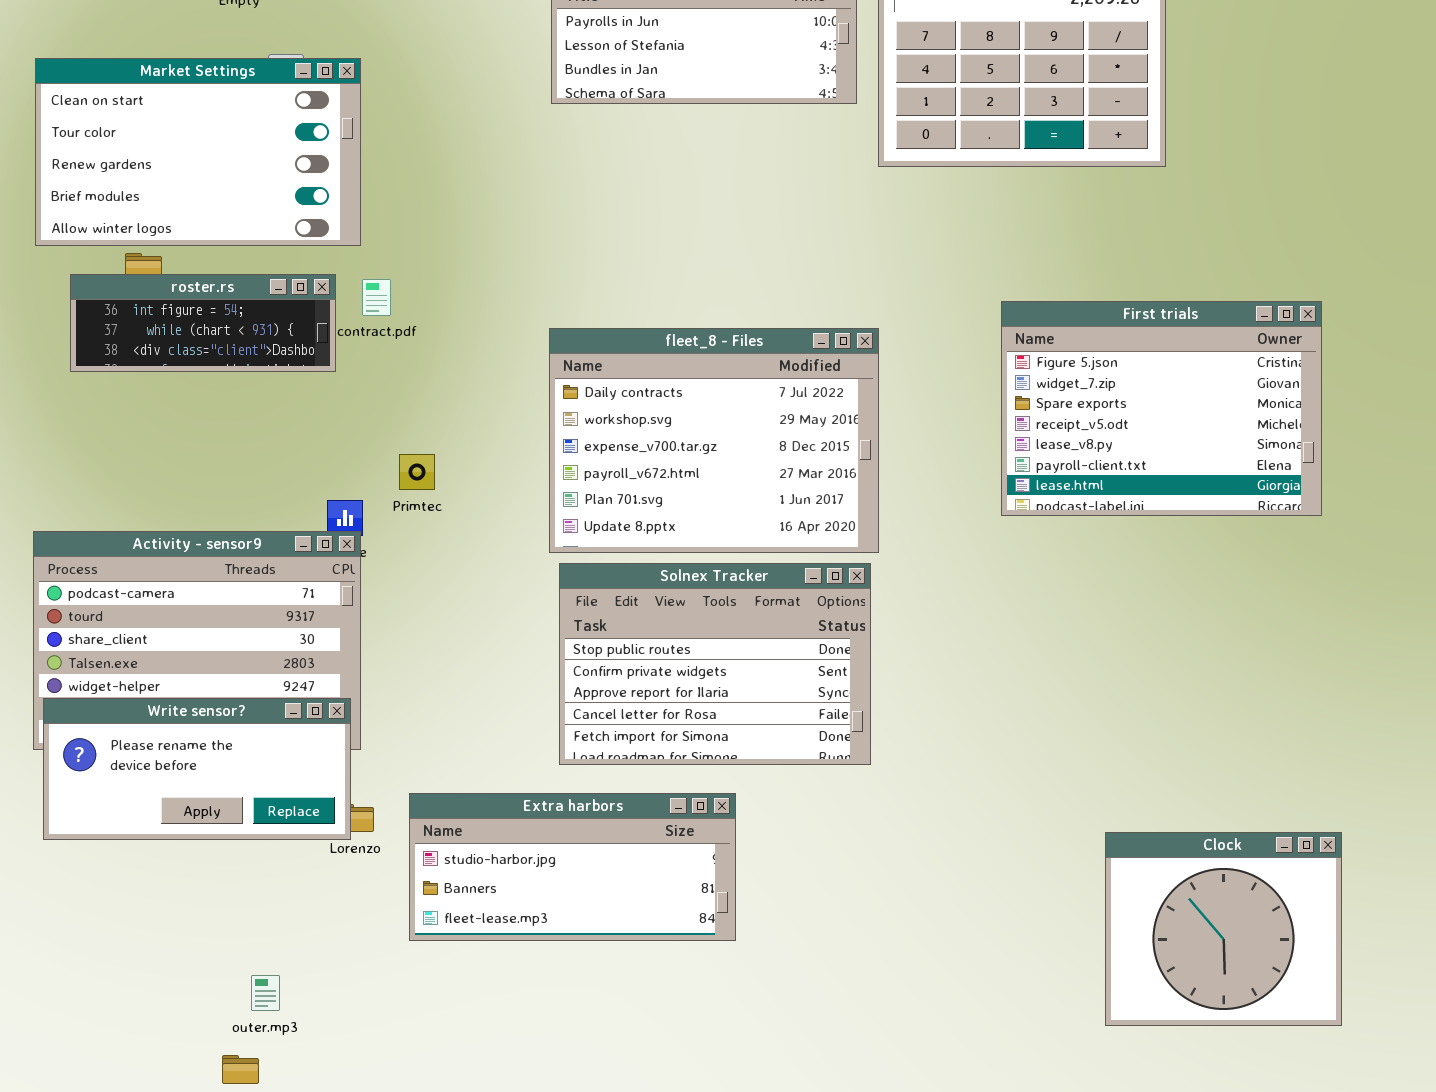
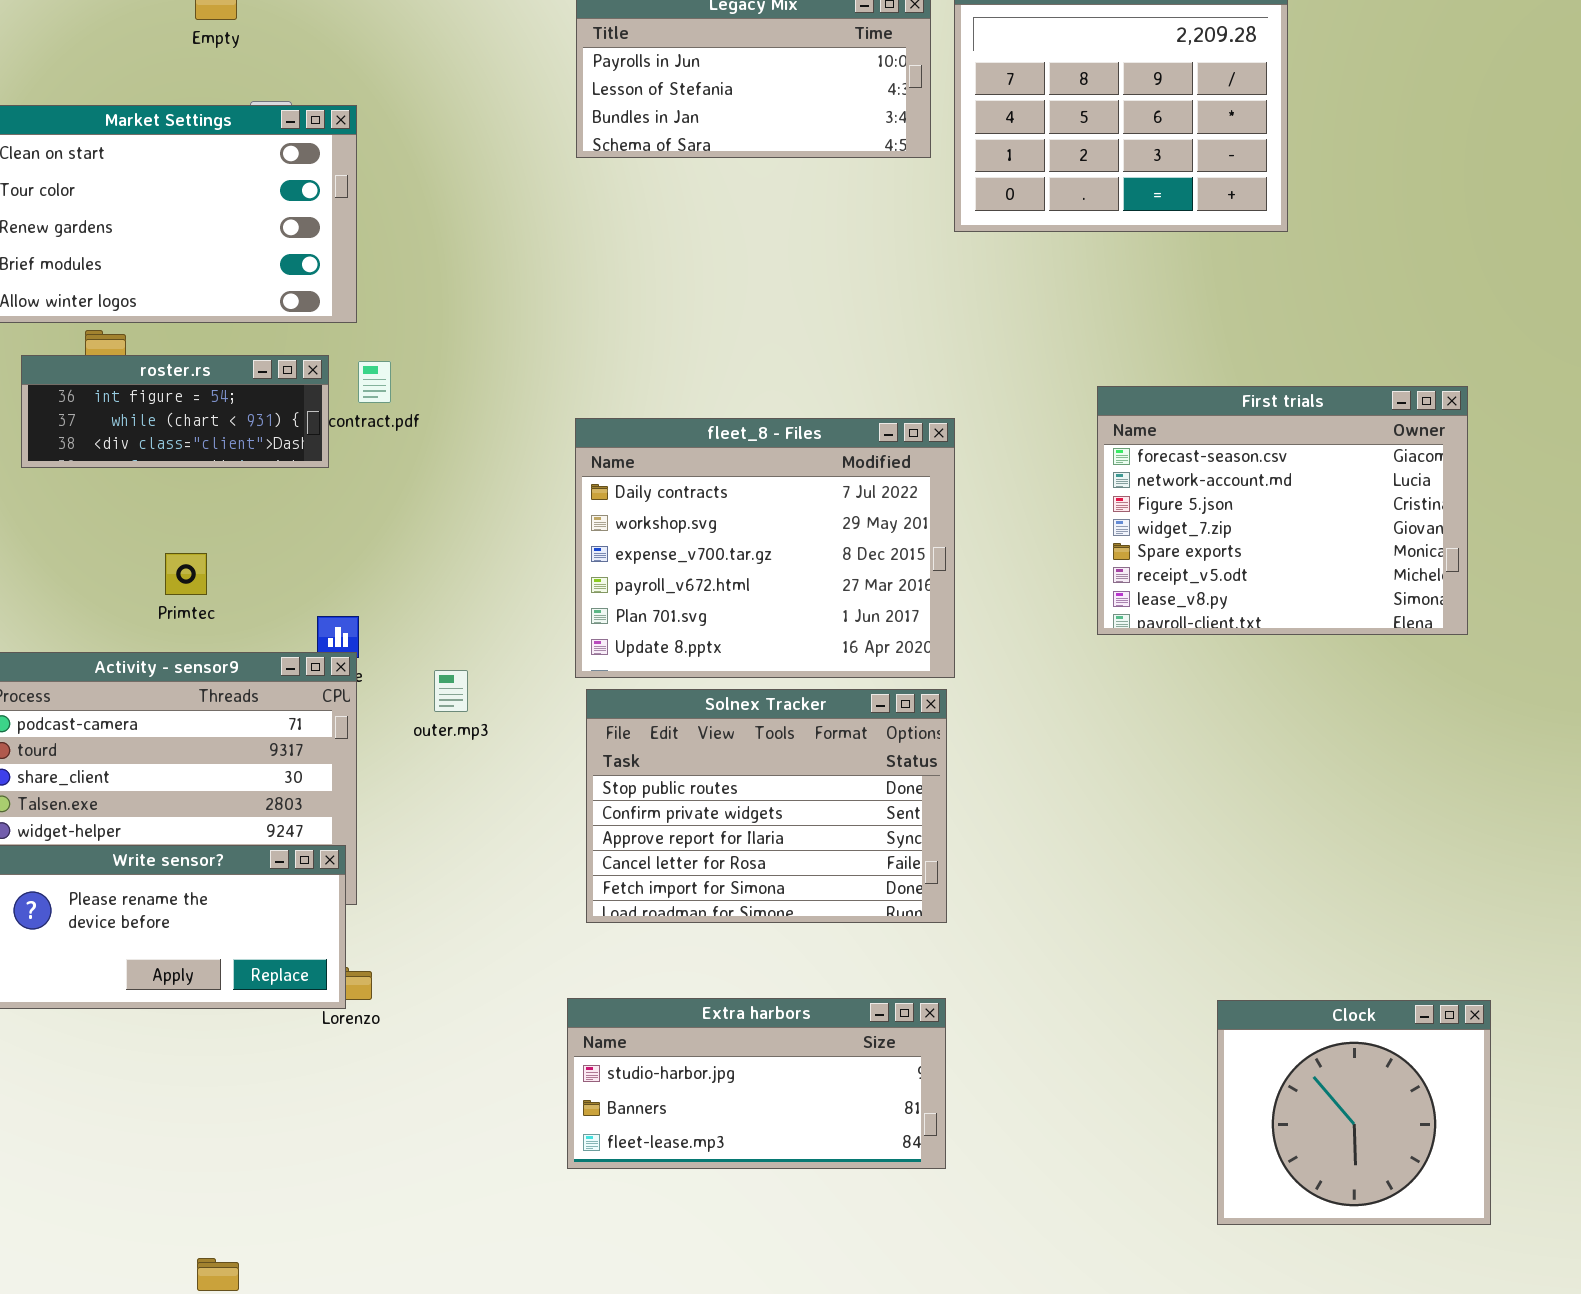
First trials: [1001,301,1322,516] -> [1097,386,1468,635], scrolled up 2 rows
Primtec: [399,454,435,490] -> [165,553,207,595], moved
Extra harbors: [409,793,736,941] -> [567,998,946,1169], moved
outer.mp3: [251,975,280,1011] -> [434,670,468,712], moved

